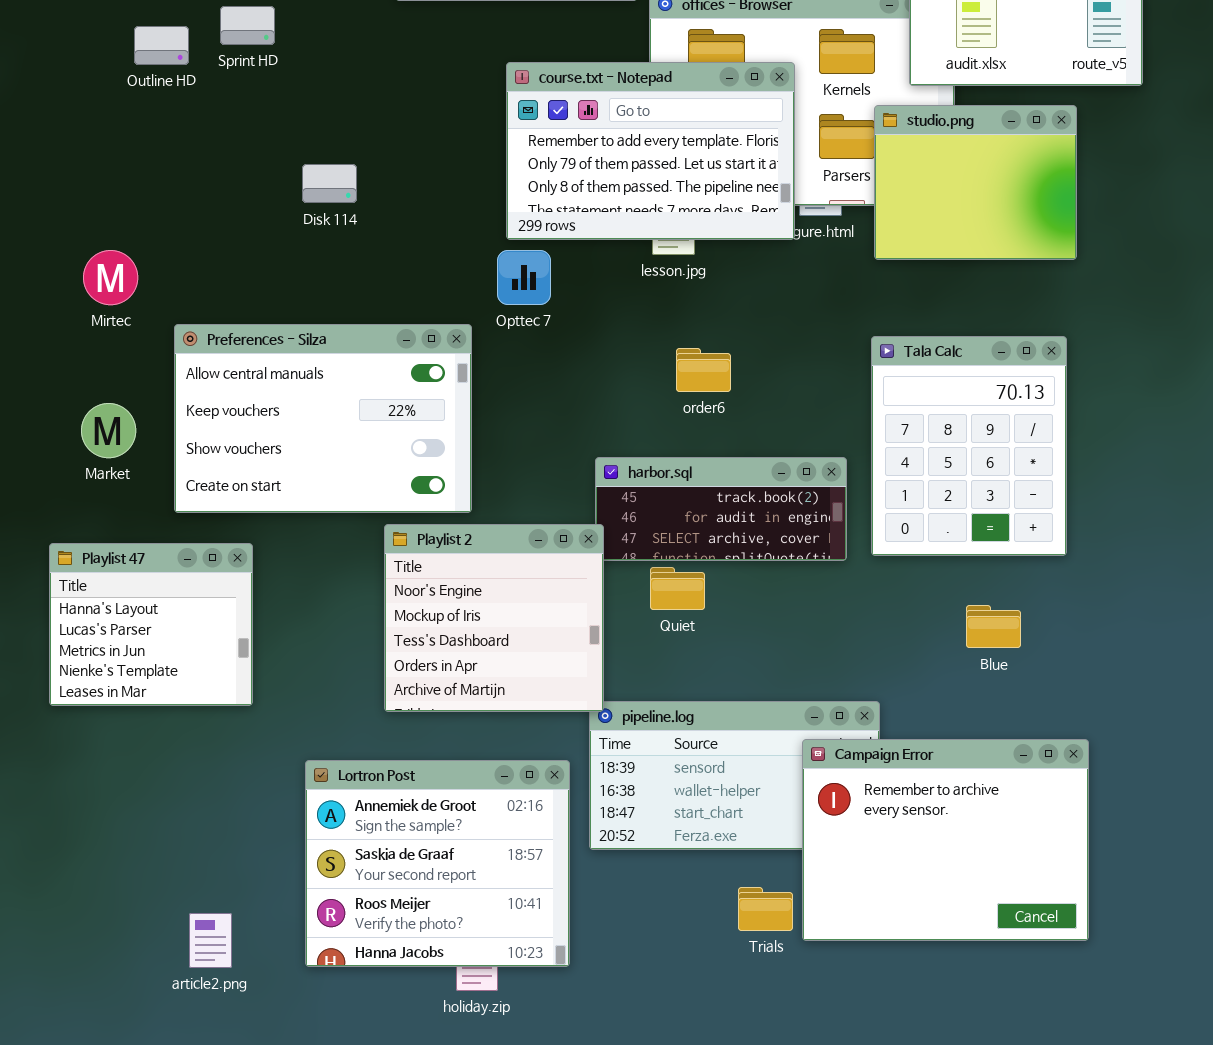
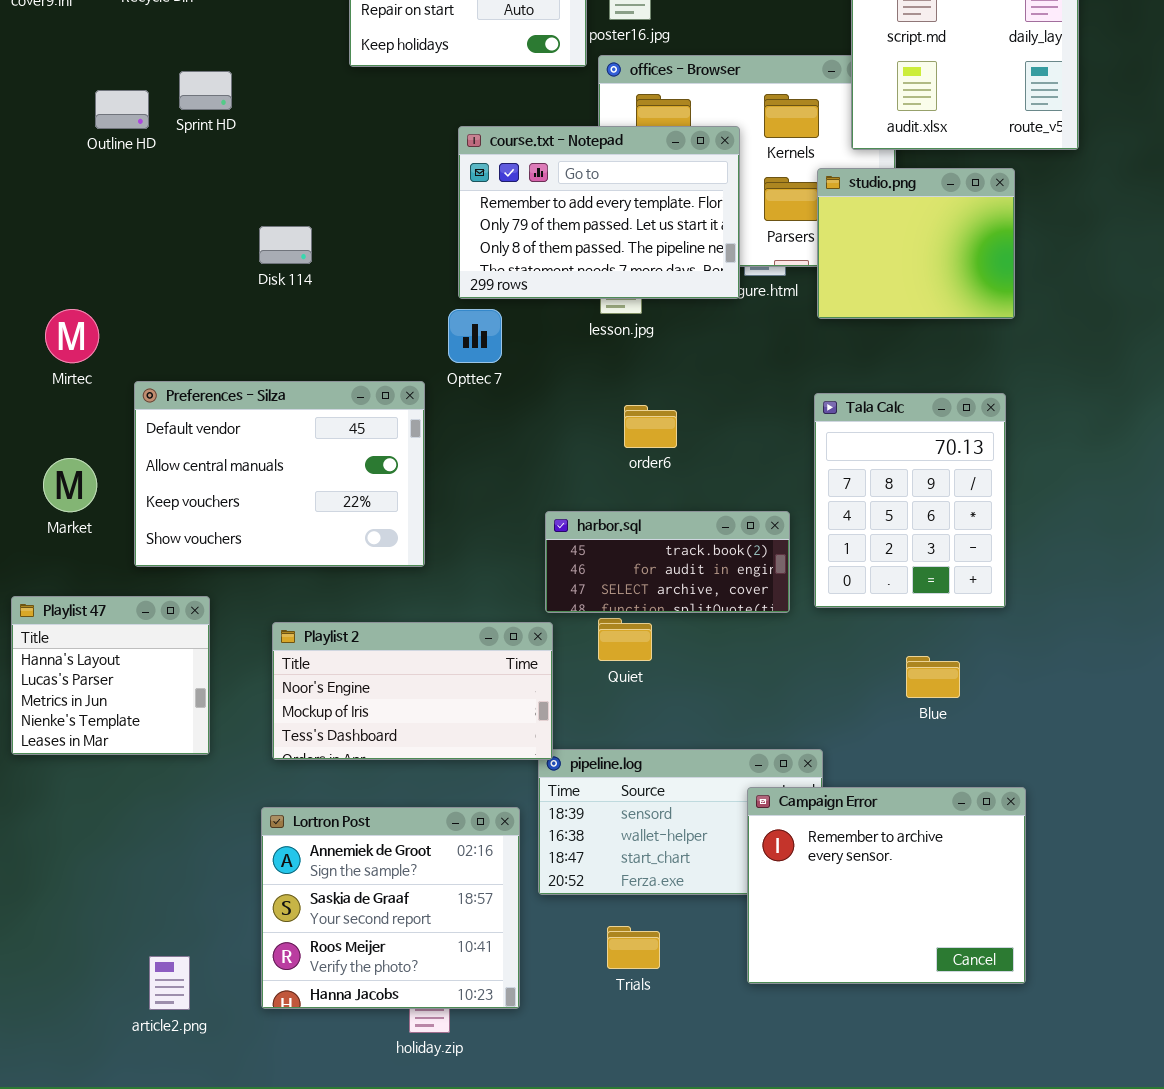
Preferences - Silza: [174,324,472,513] -> [134,381,425,567], scrolled up 1 row
Playlist 2: [384,524,604,712] -> [272,622,553,760], resized
Trials: [738,887,793,931] -> [607,926,660,969], moved

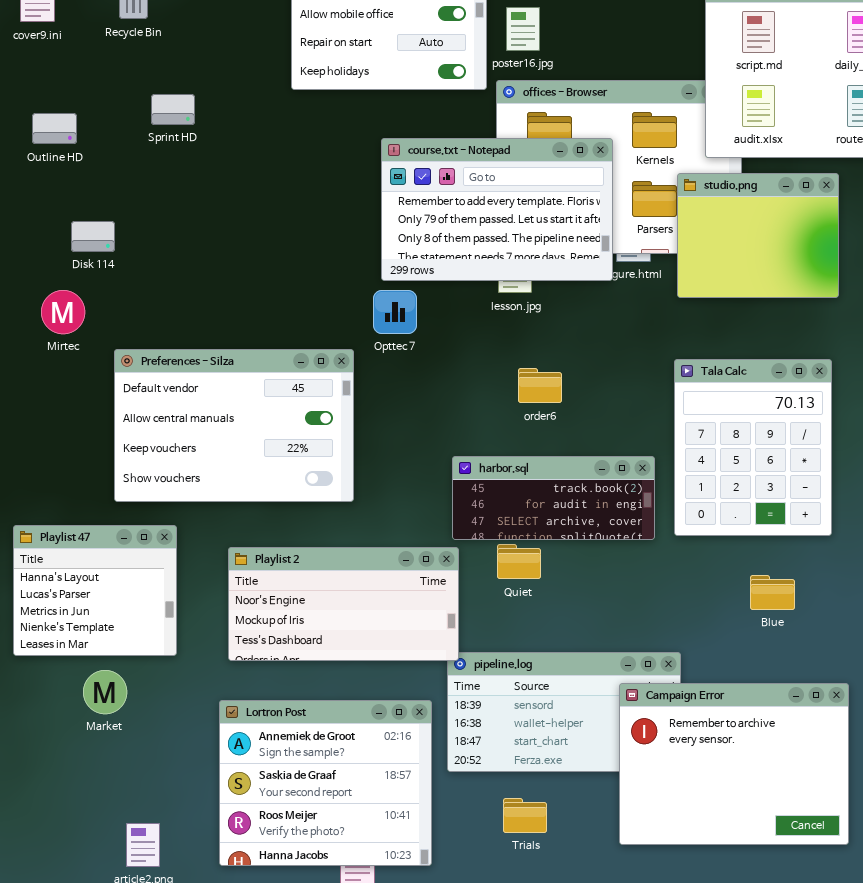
Outline HD: [95,90,149,129] -> [32,113,77,144], moved
Disk 114: [259,226,312,264] -> [71,221,115,252], moved
Market: [43,458,97,512] -> [83,670,127,714], moved

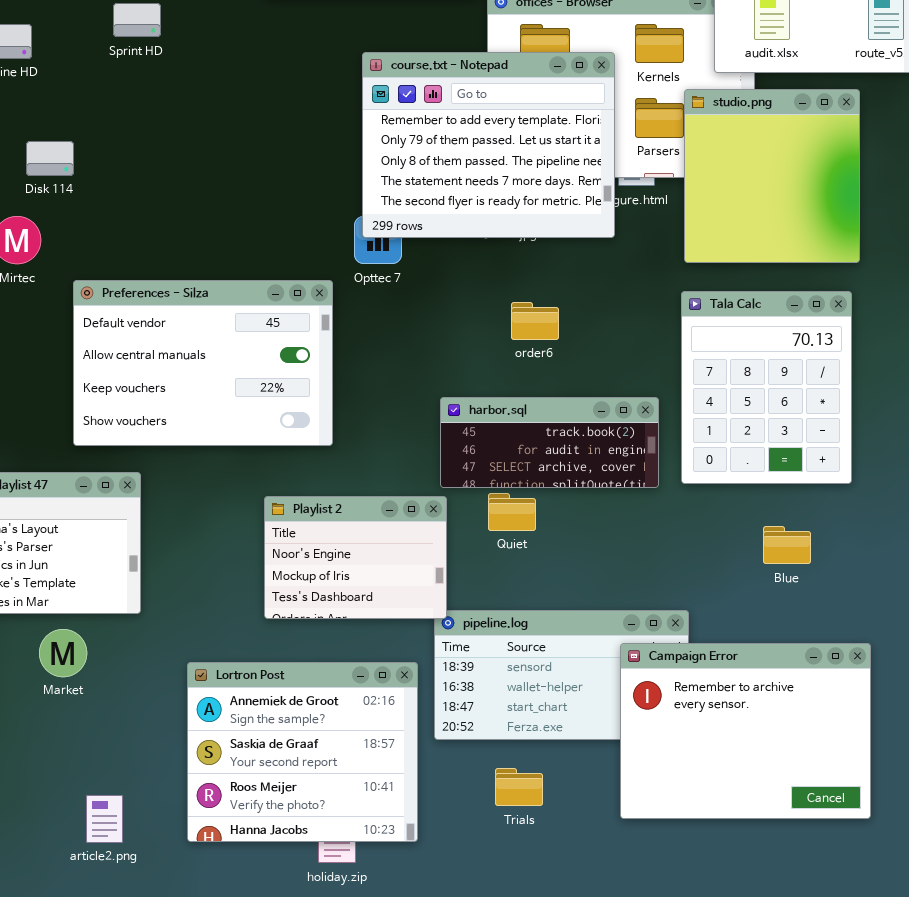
course.txt - Notepad: [381,138,613,281] -> [362,52,615,238], resized
studio.png: [677,173,839,298] -> [684,89,860,263], resized
Playlist 2: [228,547,459,661] -> [264,496,447,619], resized

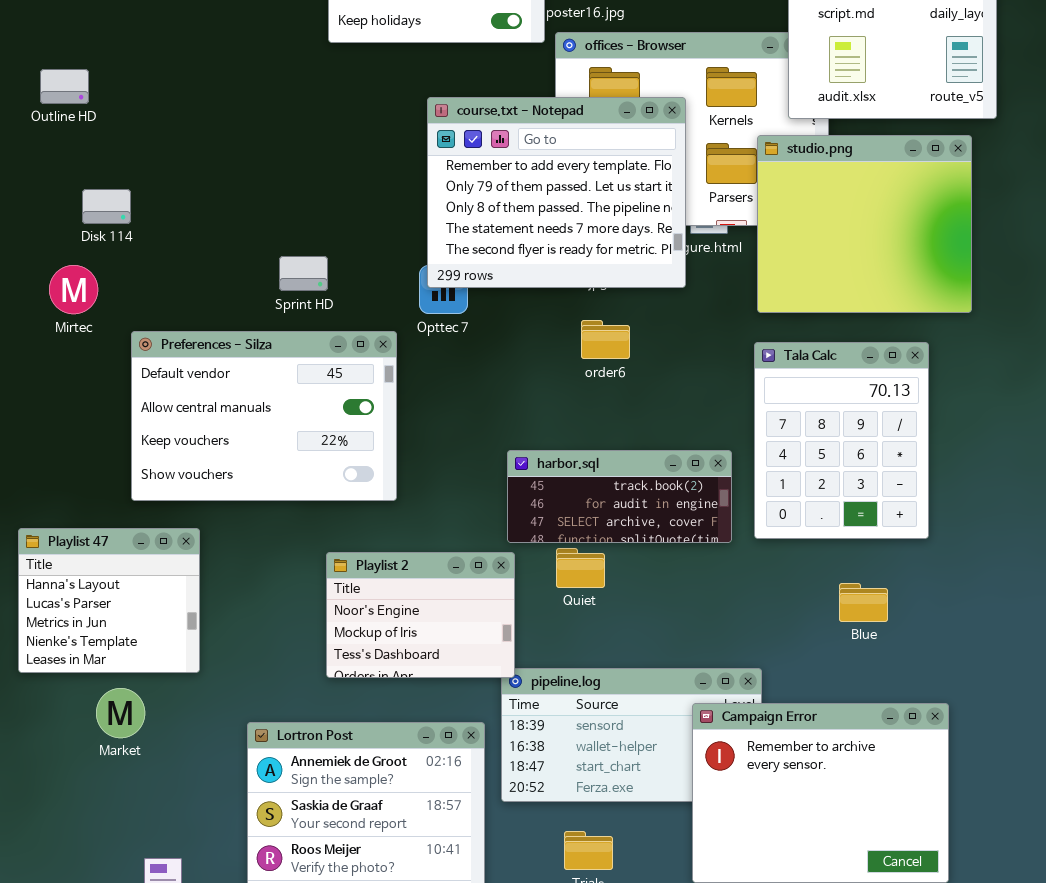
Sprint HD: [113,3,161,37] -> [279,256,328,291], moved
studio.png: [684,89,860,263] -> [757,135,972,313], resized
order6: [511,302,559,340] -> [581,320,630,359], moved

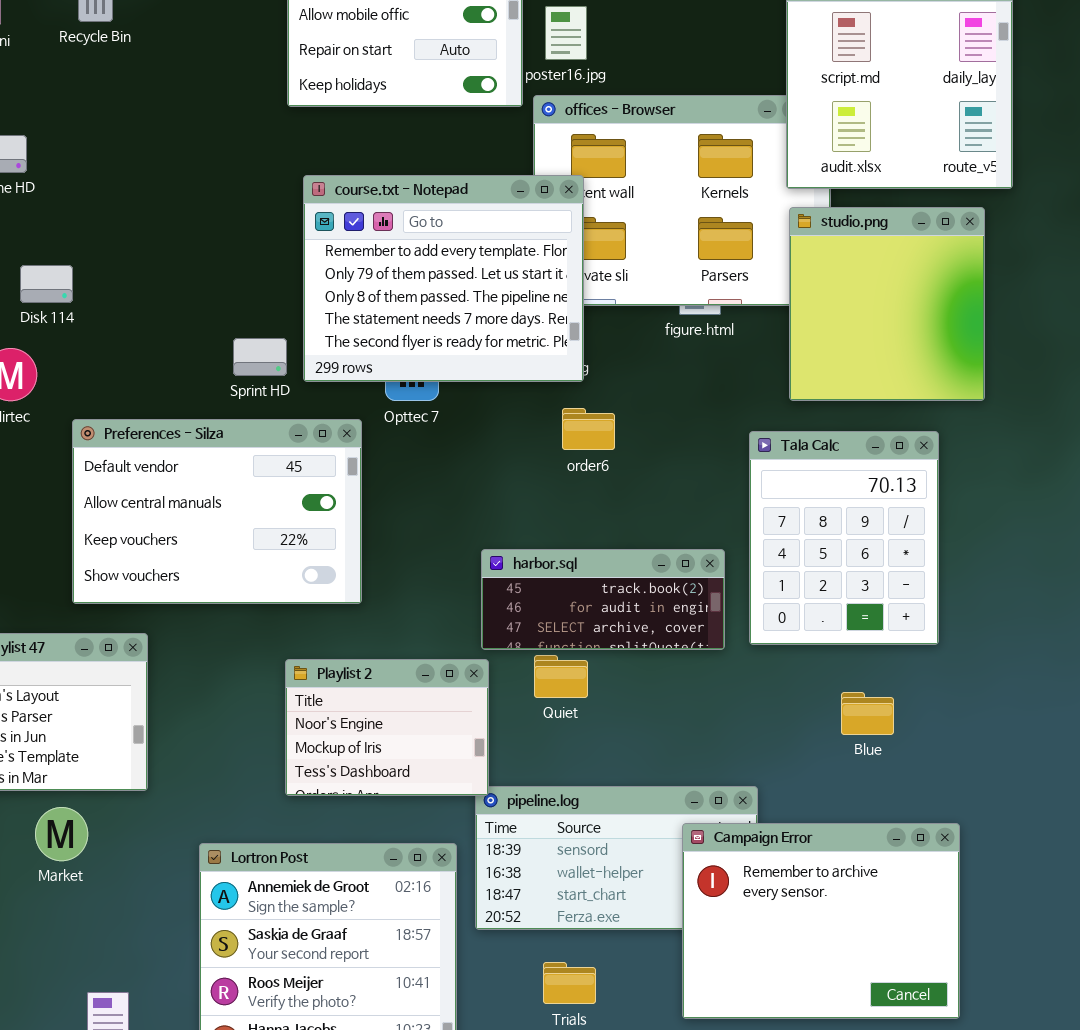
course.txt - Notepad: [427,97,686,288] -> [303,175,584,382], moved
studio.png: [757,135,972,313] -> [789,207,985,401], resized

